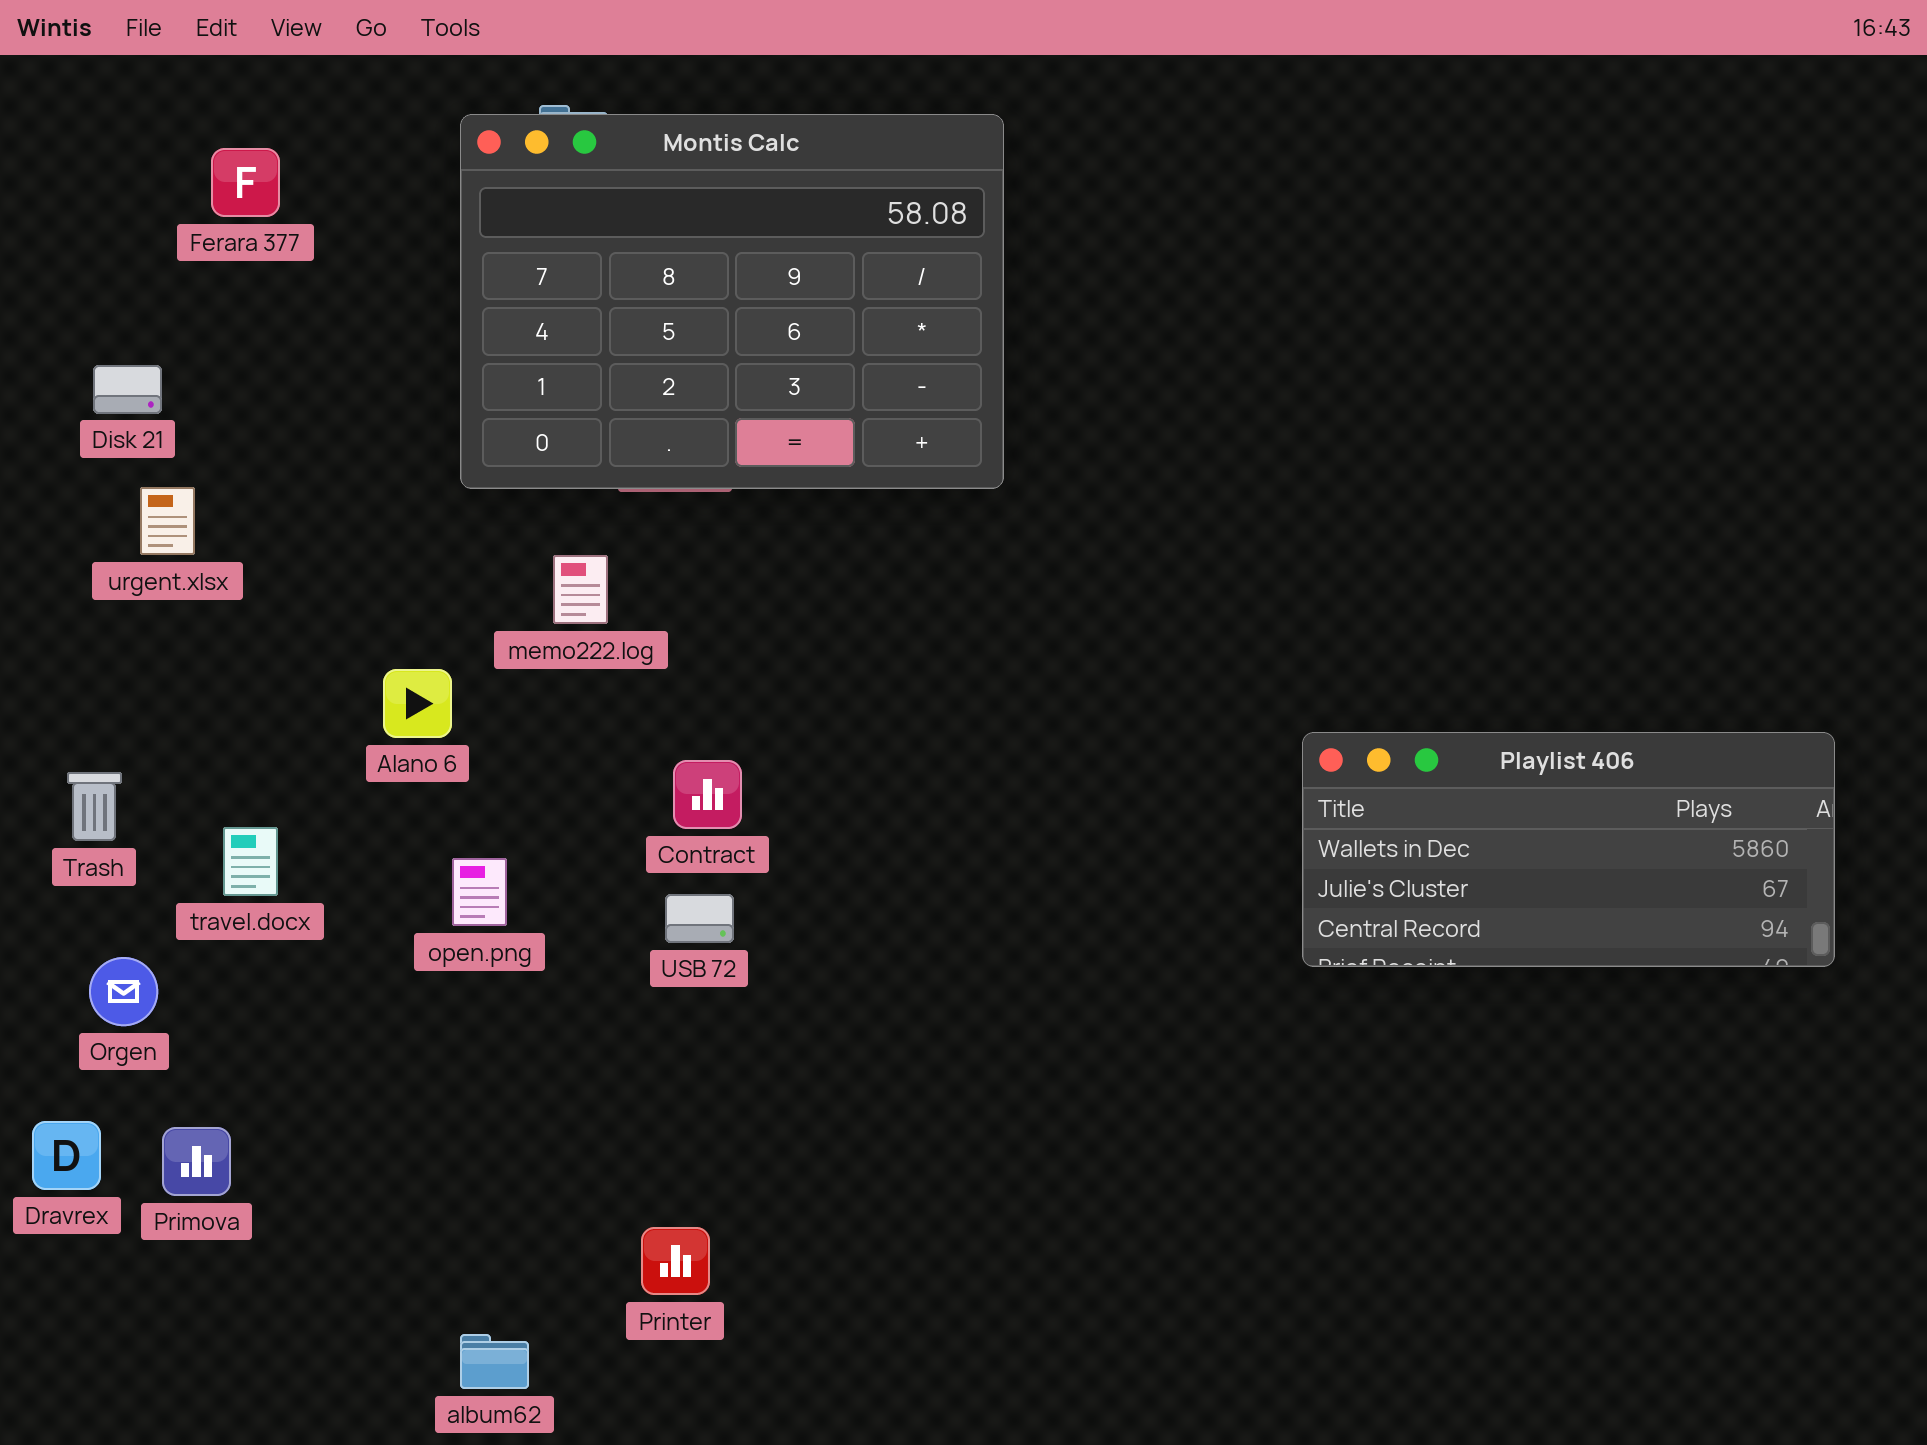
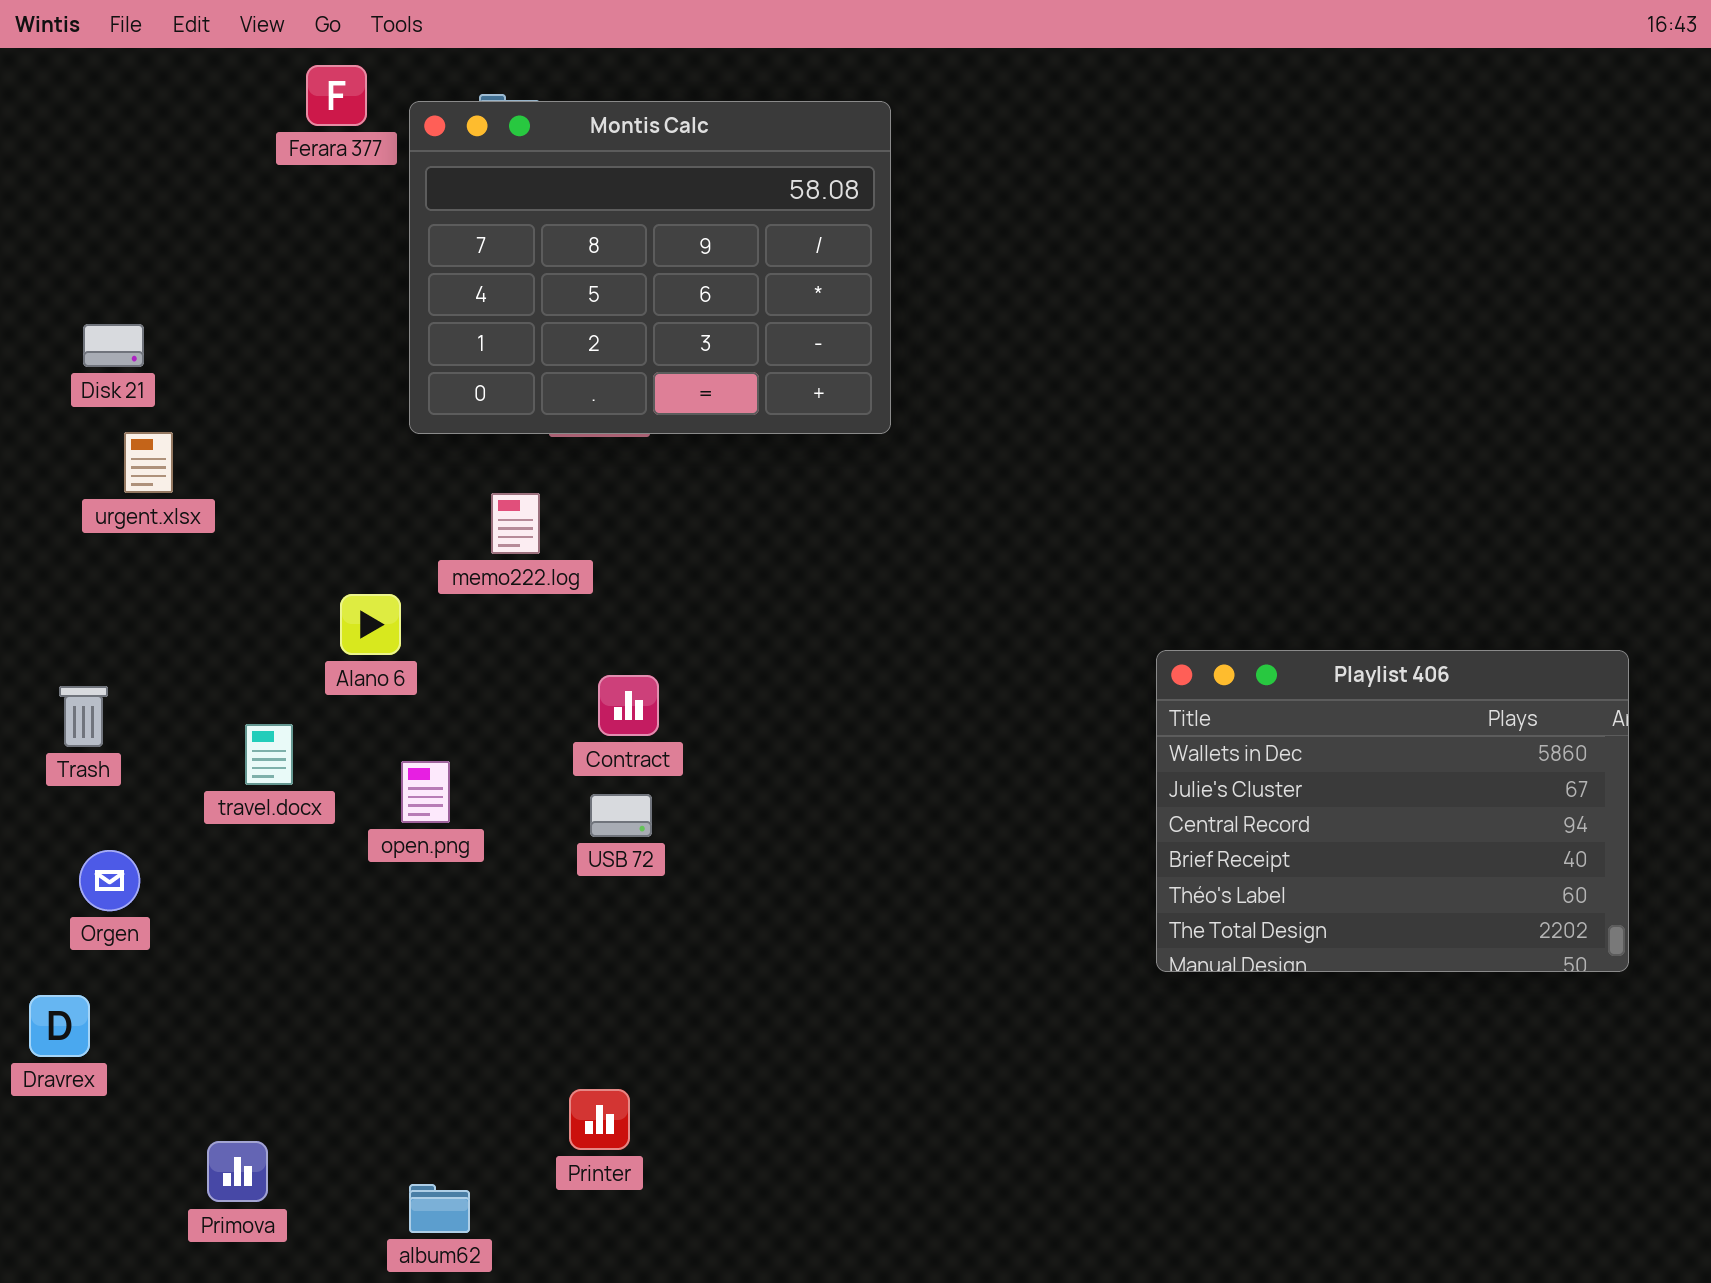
Ferara 377: [211,148,280,217] -> [306,65,367,126], moved
Playlist 406: [1302,732,1835,967] -> [1156,650,1629,972], resized
travel.docx: [223,827,278,896] -> [245,724,293,785], moved
Primova: [162,1127,231,1196] -> [207,1141,268,1202], moved

